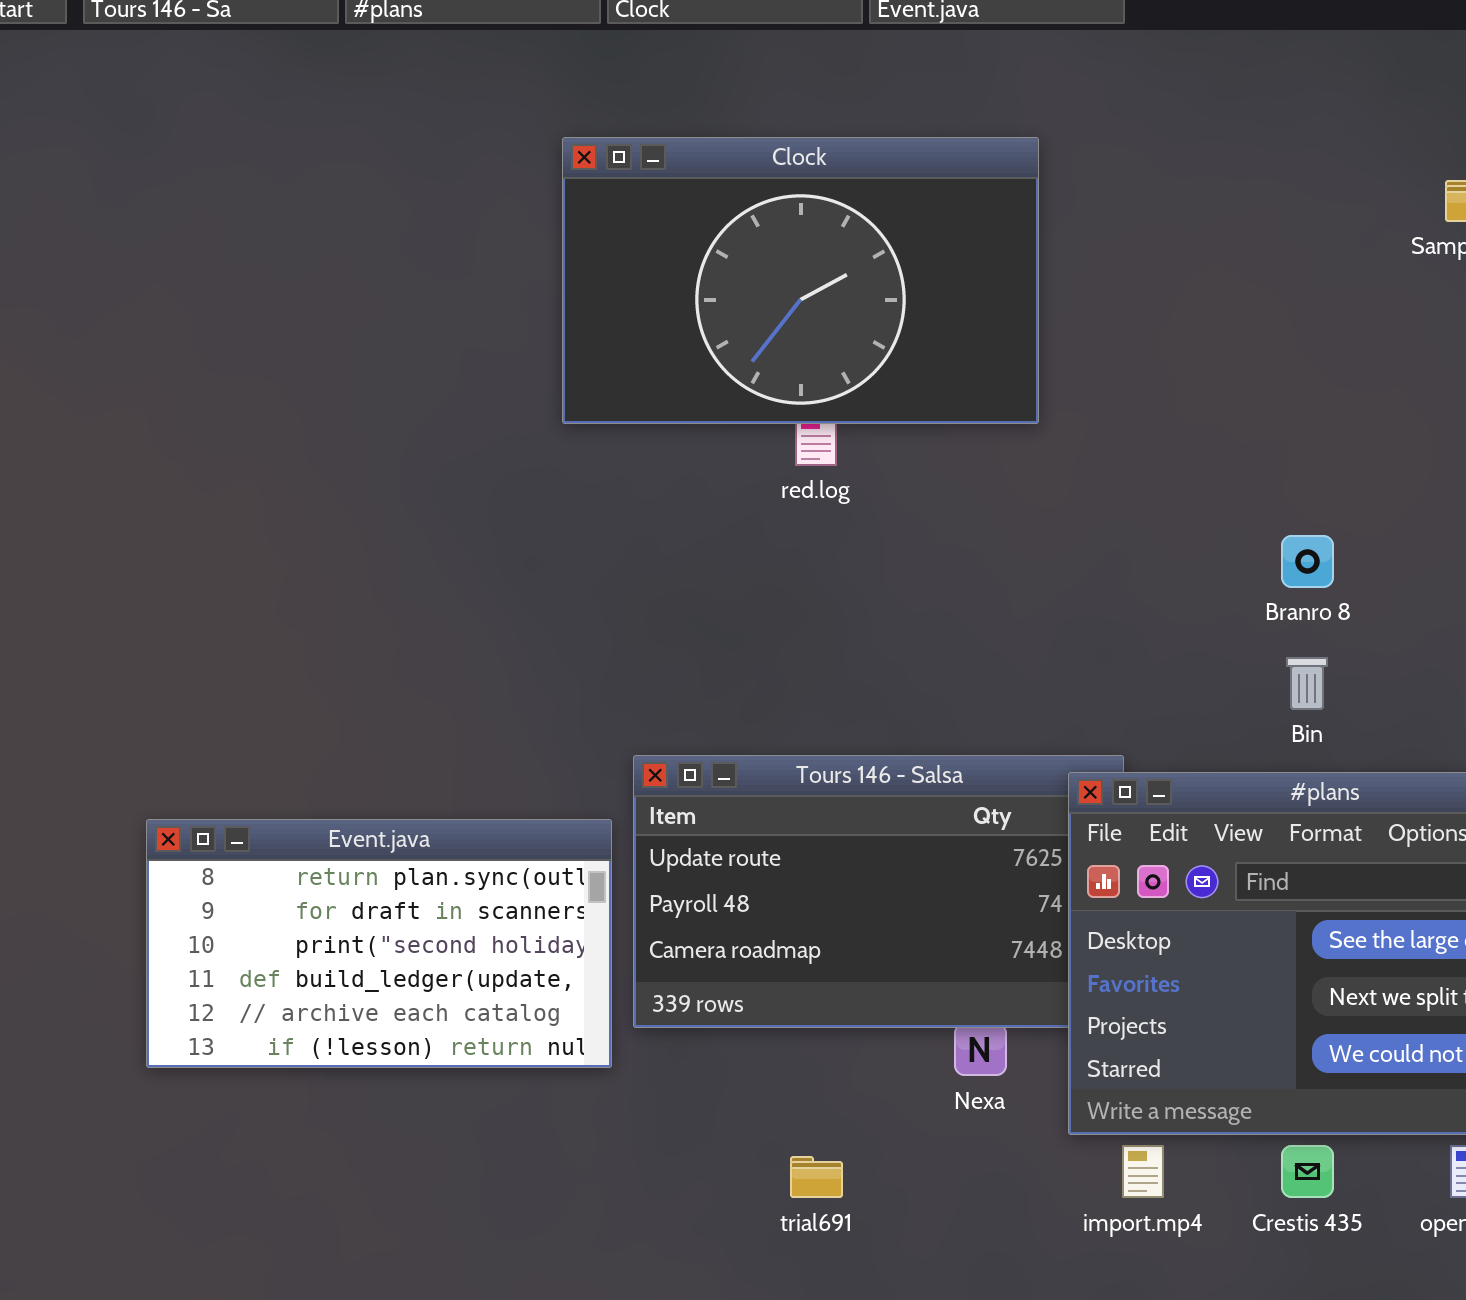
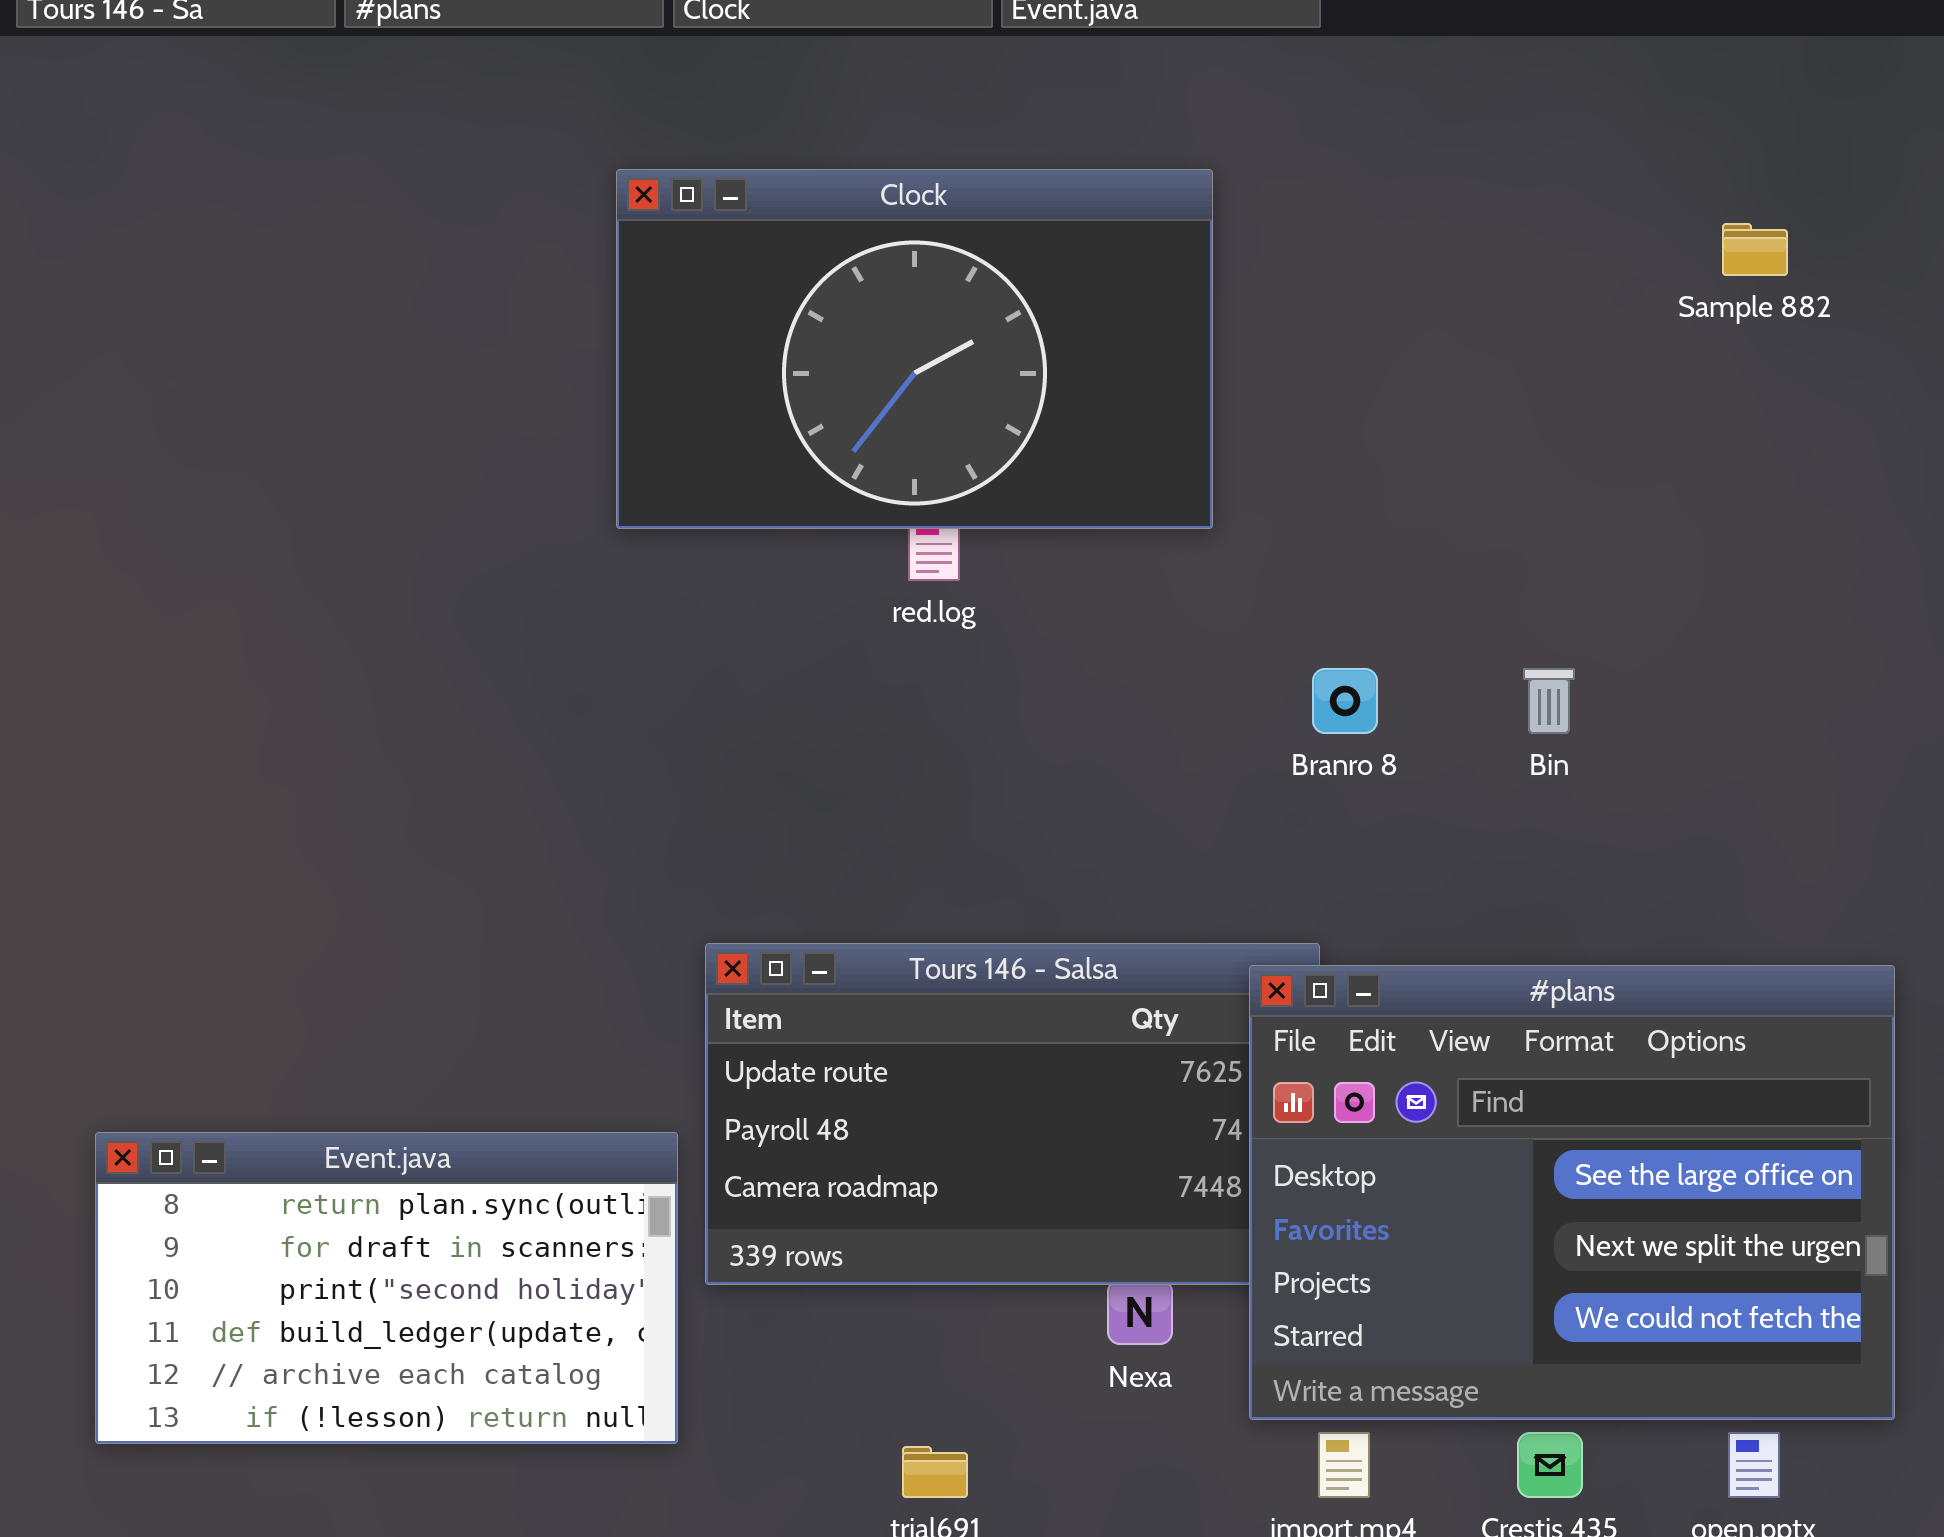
Branro 8: [1281,535,1334,588] -> [1312,668,1378,734], moved
Bin: [1286,657,1328,710] -> [1523,668,1575,734], moved
Event.java: [146,819,612,1068] -> [95,1132,678,1444], moved

